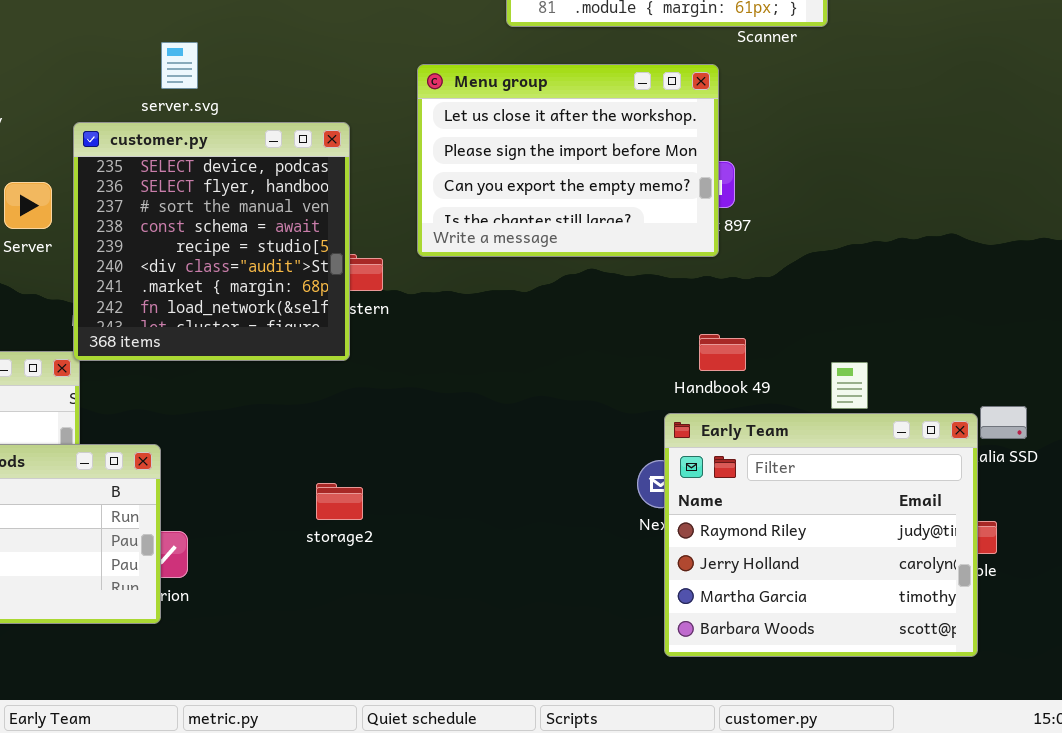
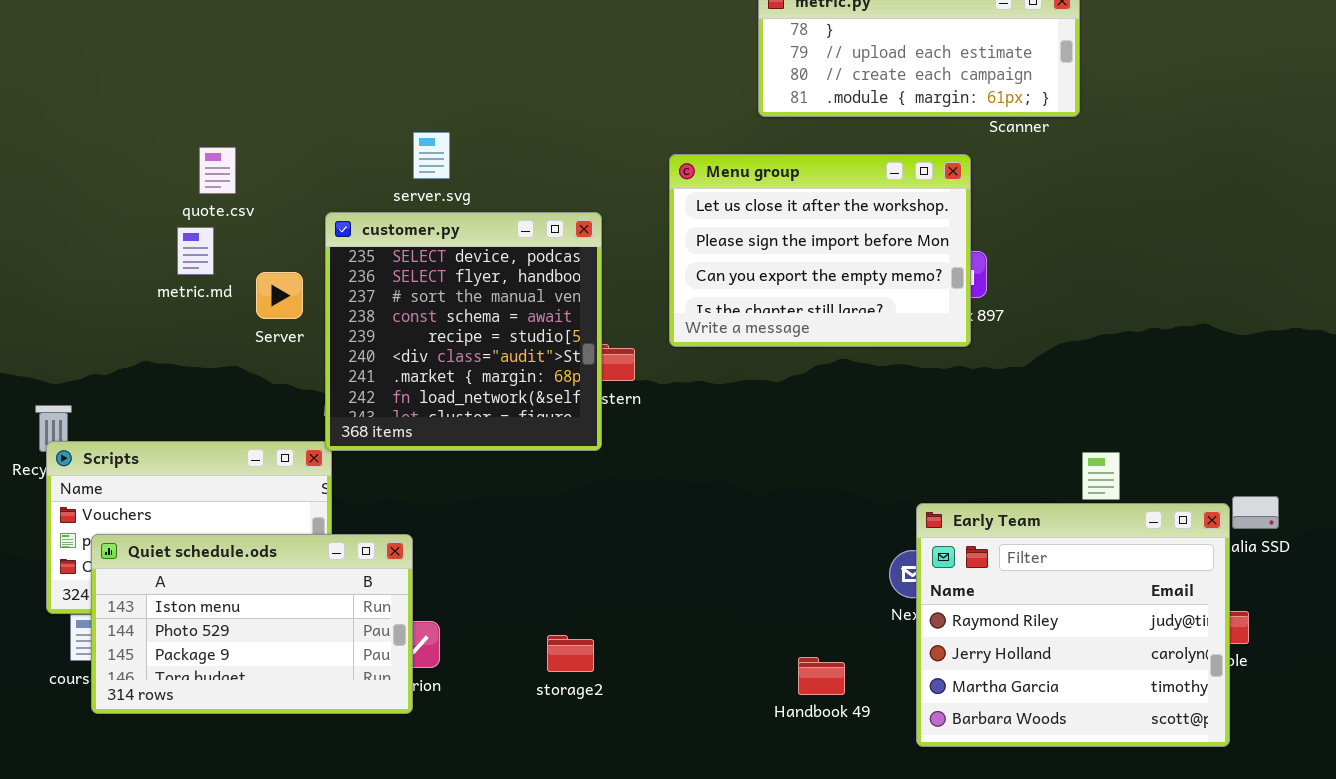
Handbook 49: [699,334,746,371] -> [798,657,845,695], moved
storage2: [316,483,363,520] -> [547,635,594,672], moved

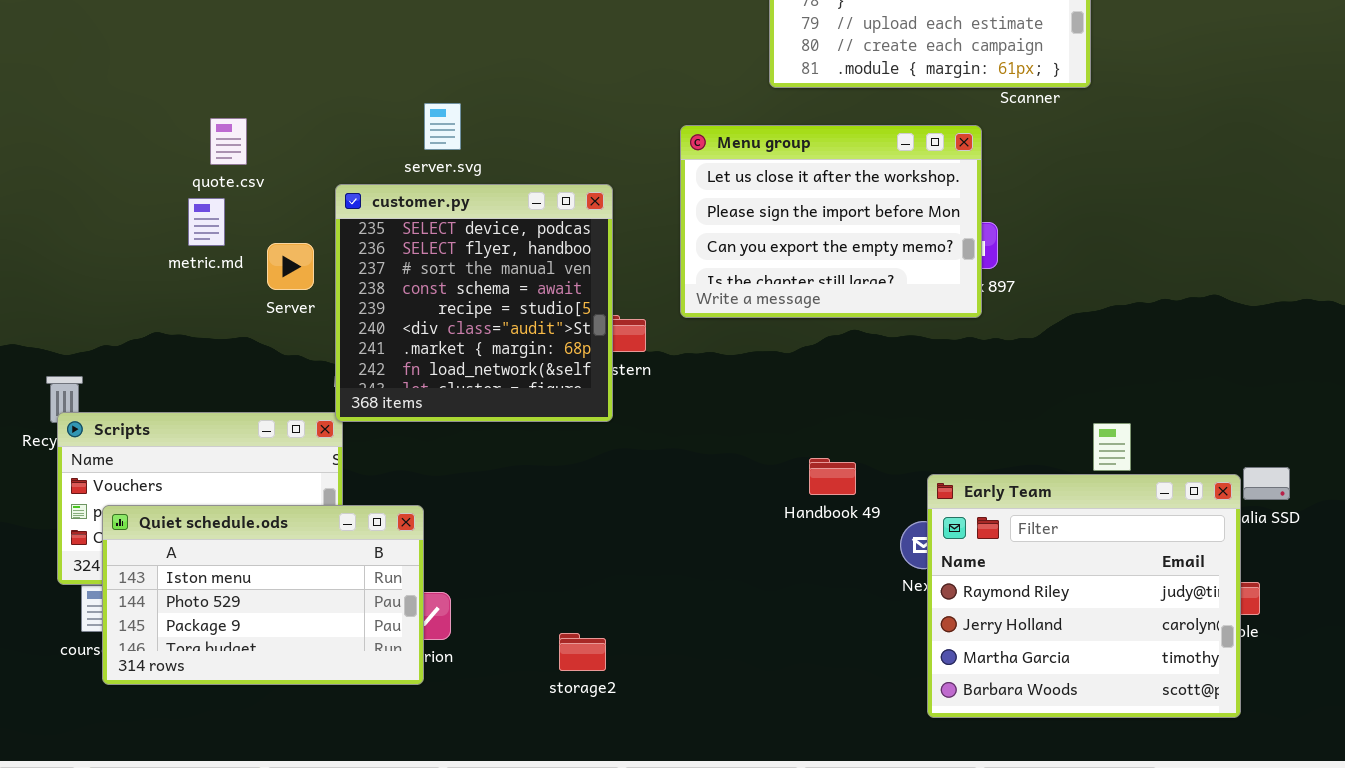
storage2: [547,635,594,672] -> [559,633,606,671], moved
Handbook 49: [798,657,845,695] -> [809,458,856,495], moved

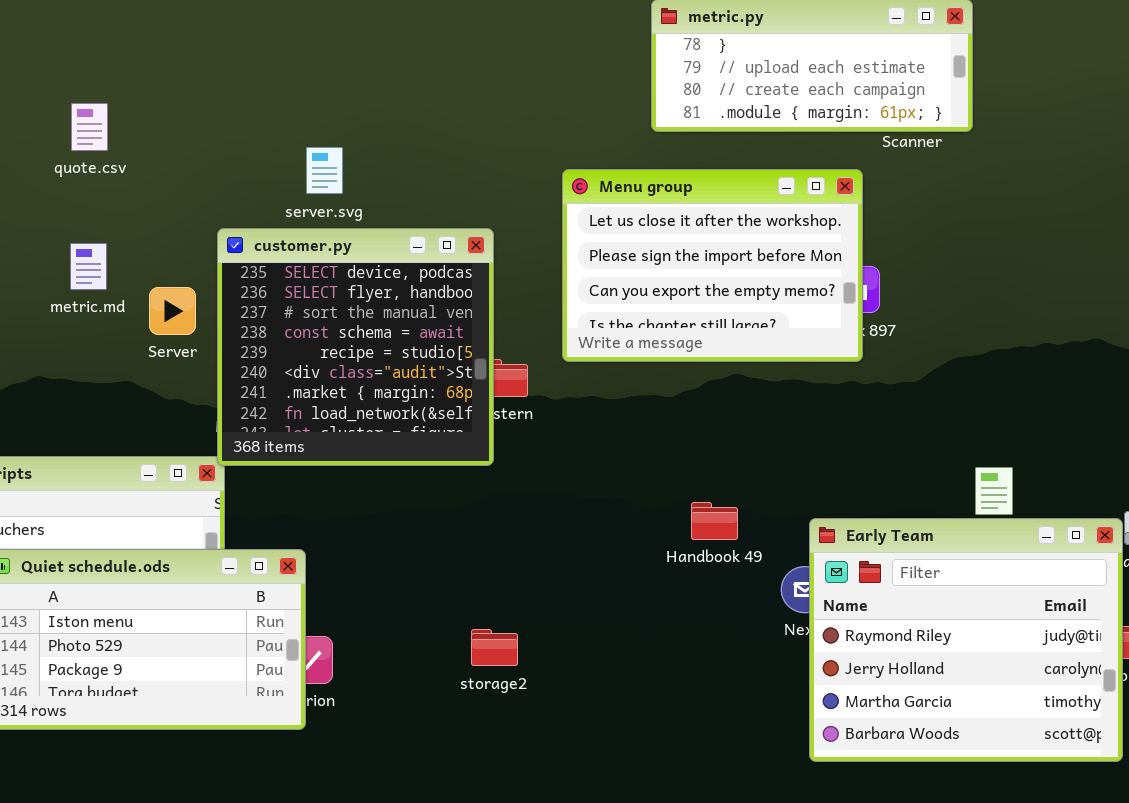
quote.csv: [210,118,247,165] -> [71,103,108,151], moved
storage2: [559,633,606,671] -> [471,629,518,666], moved

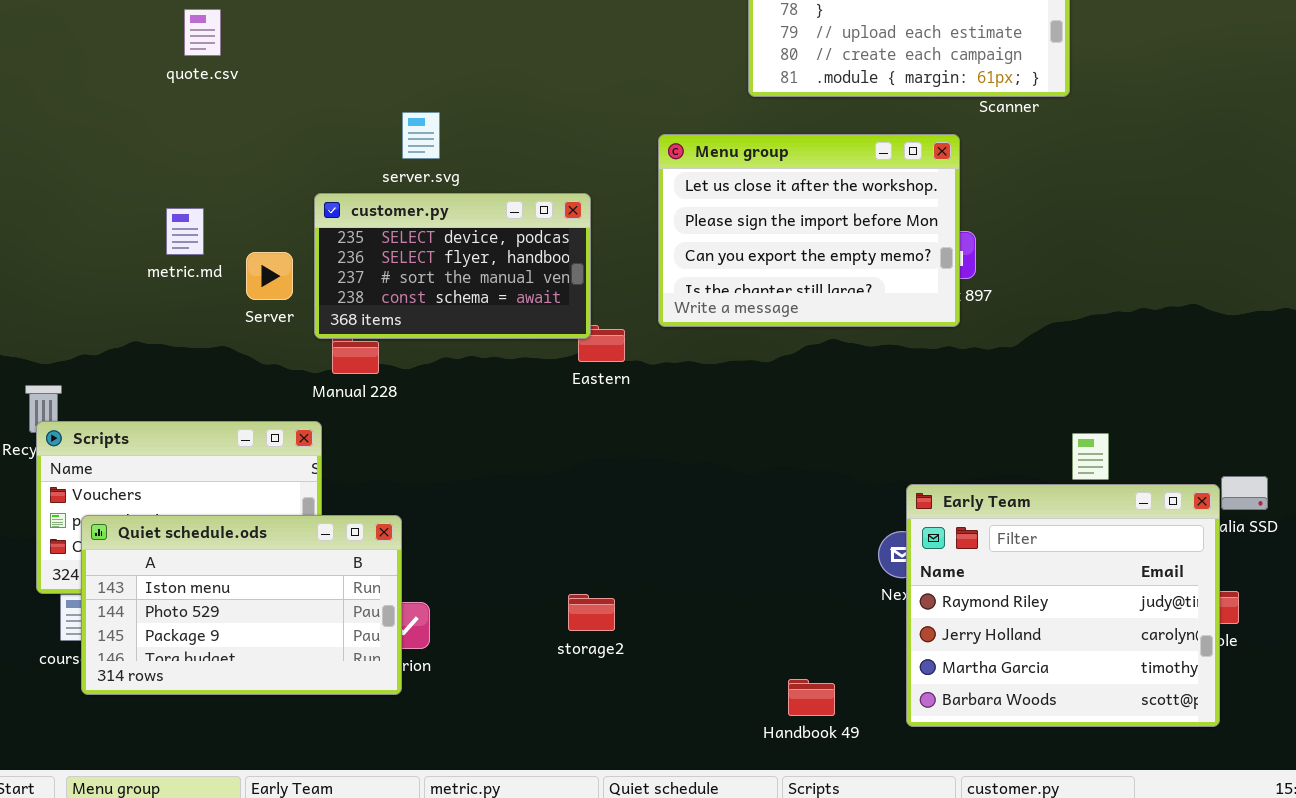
quote.csv: [71,103,108,151] -> [184,9,221,56], moved
customer.py: [217,228,494,466] -> [314,193,591,339], resized
Handbook 49: [691,502,738,540] -> [788,679,835,716], moved

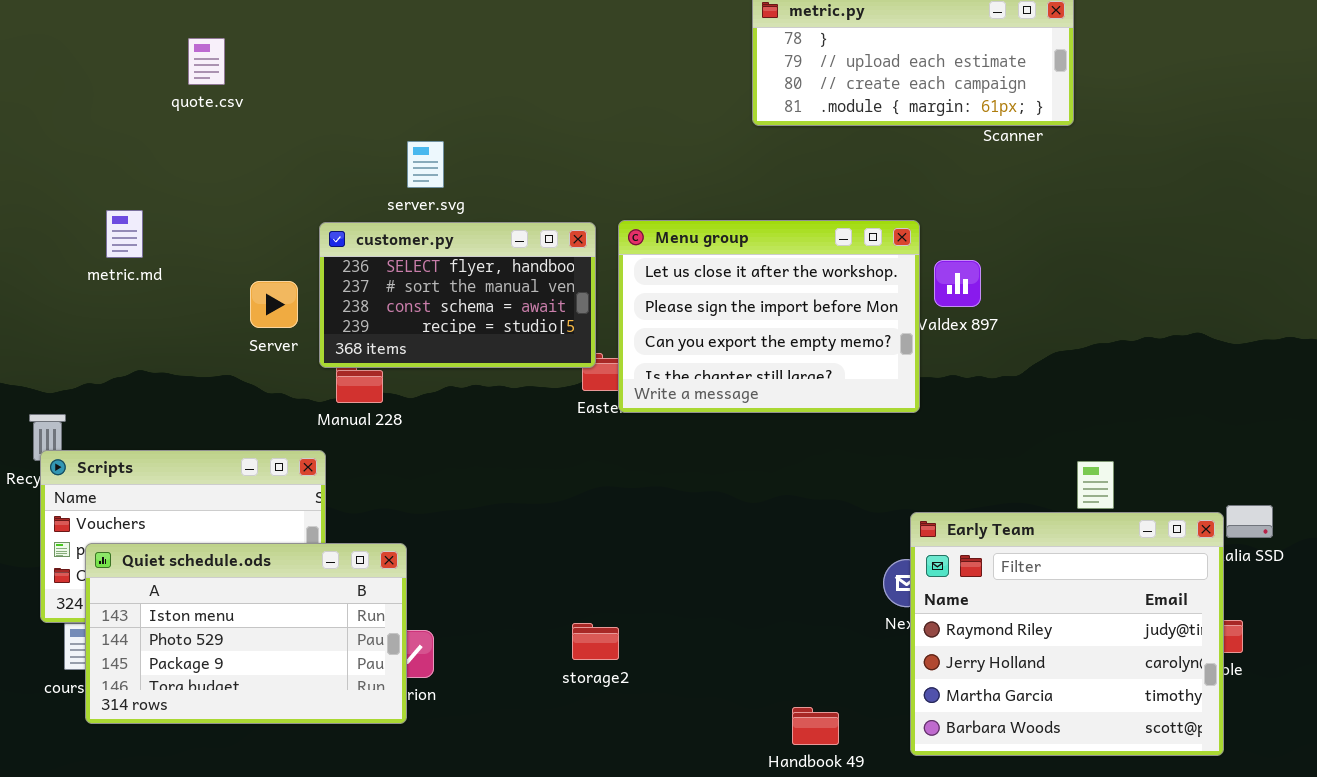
Menu group: [658,134,960,327] -> [618,220,920,413], moved
customer.py: [314,193,591,339] -> [319,222,596,368], scrolled down 1 row
metric.md: [166,208,204,255] -> [106,210,143,258], moved

